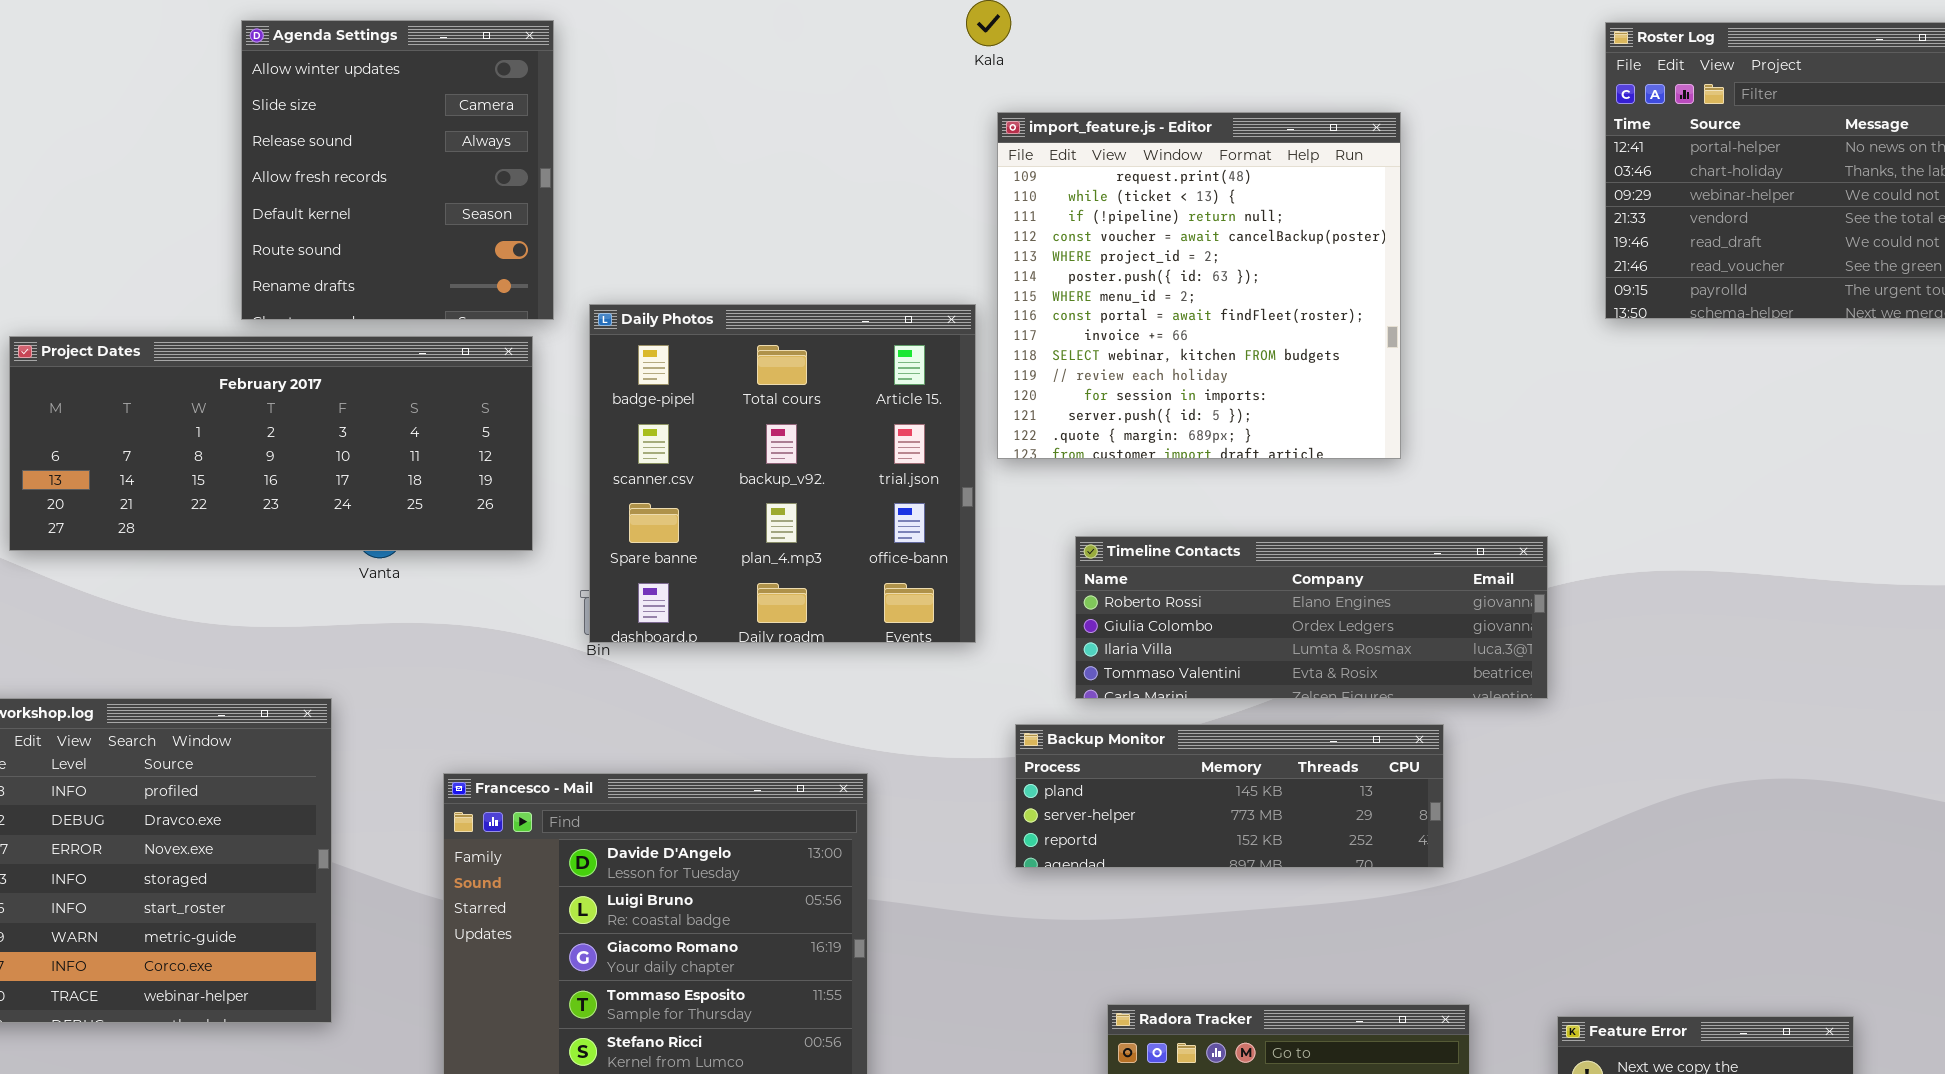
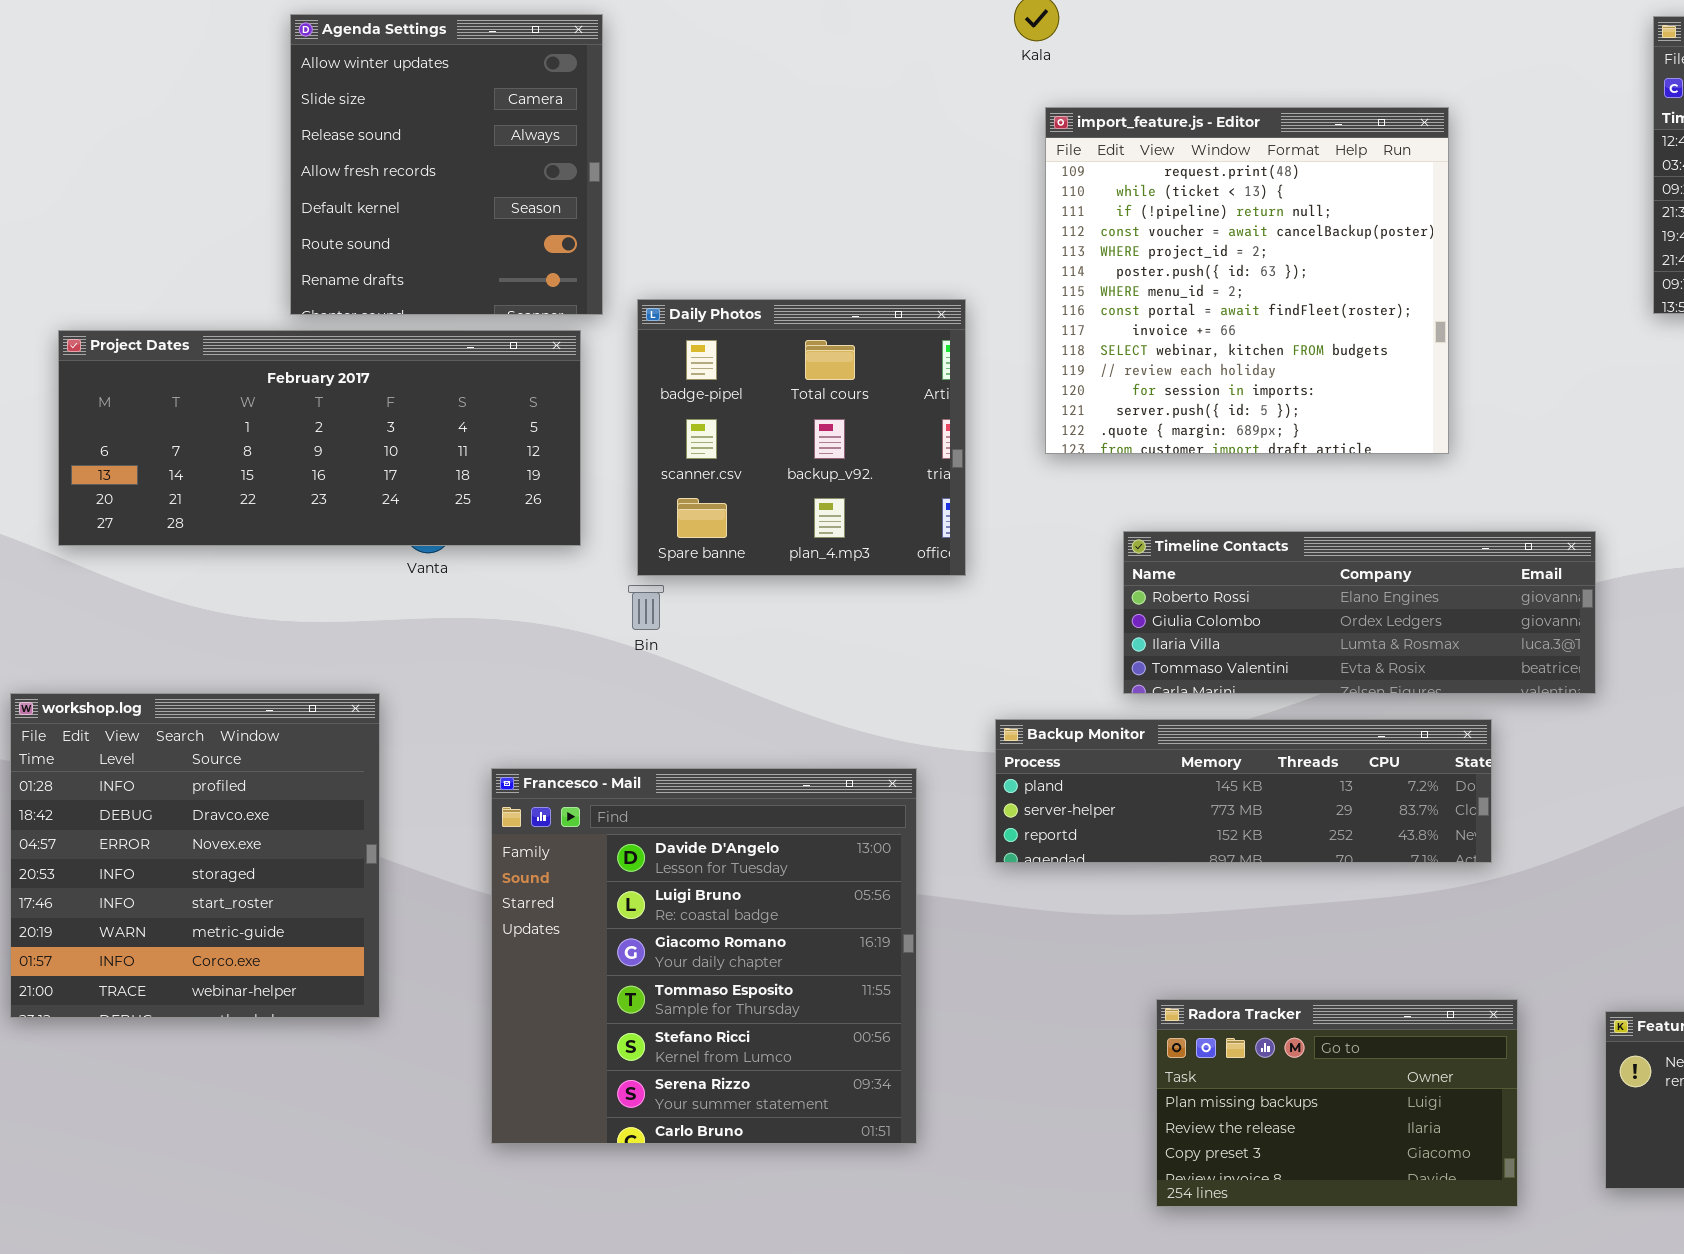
Daily Photos: [589,304,976,643] -> [637,299,966,576], resized
Backup Monitor: [1015,724,1444,868] -> [995,719,1492,863], resized

